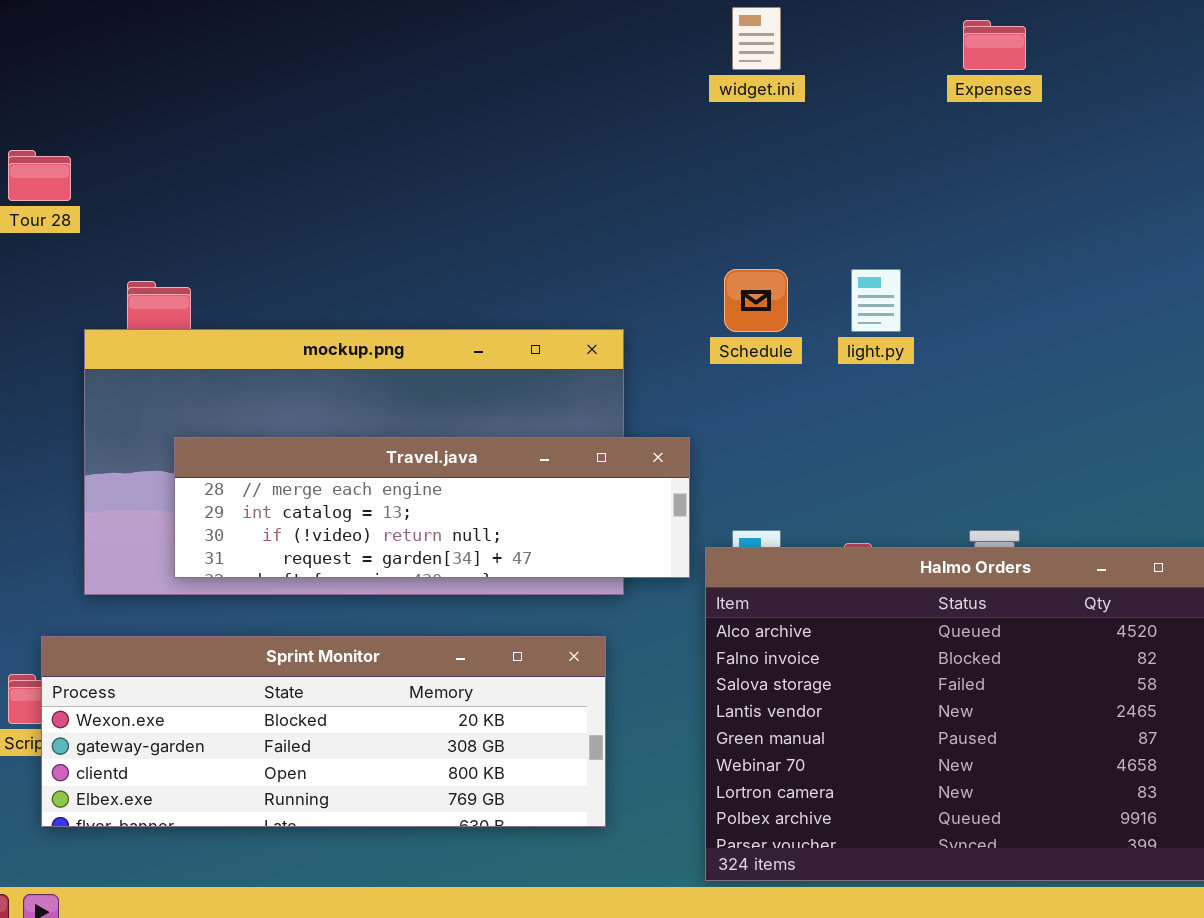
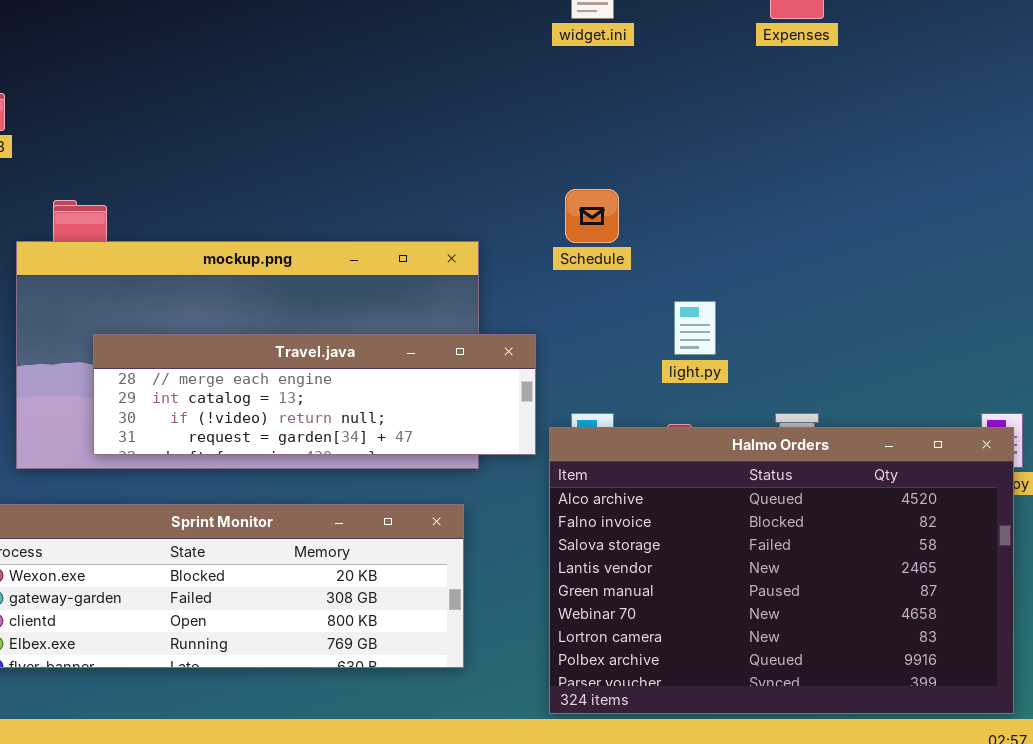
light.py: [851,269,901,332] -> [674,301,716,355], moved

